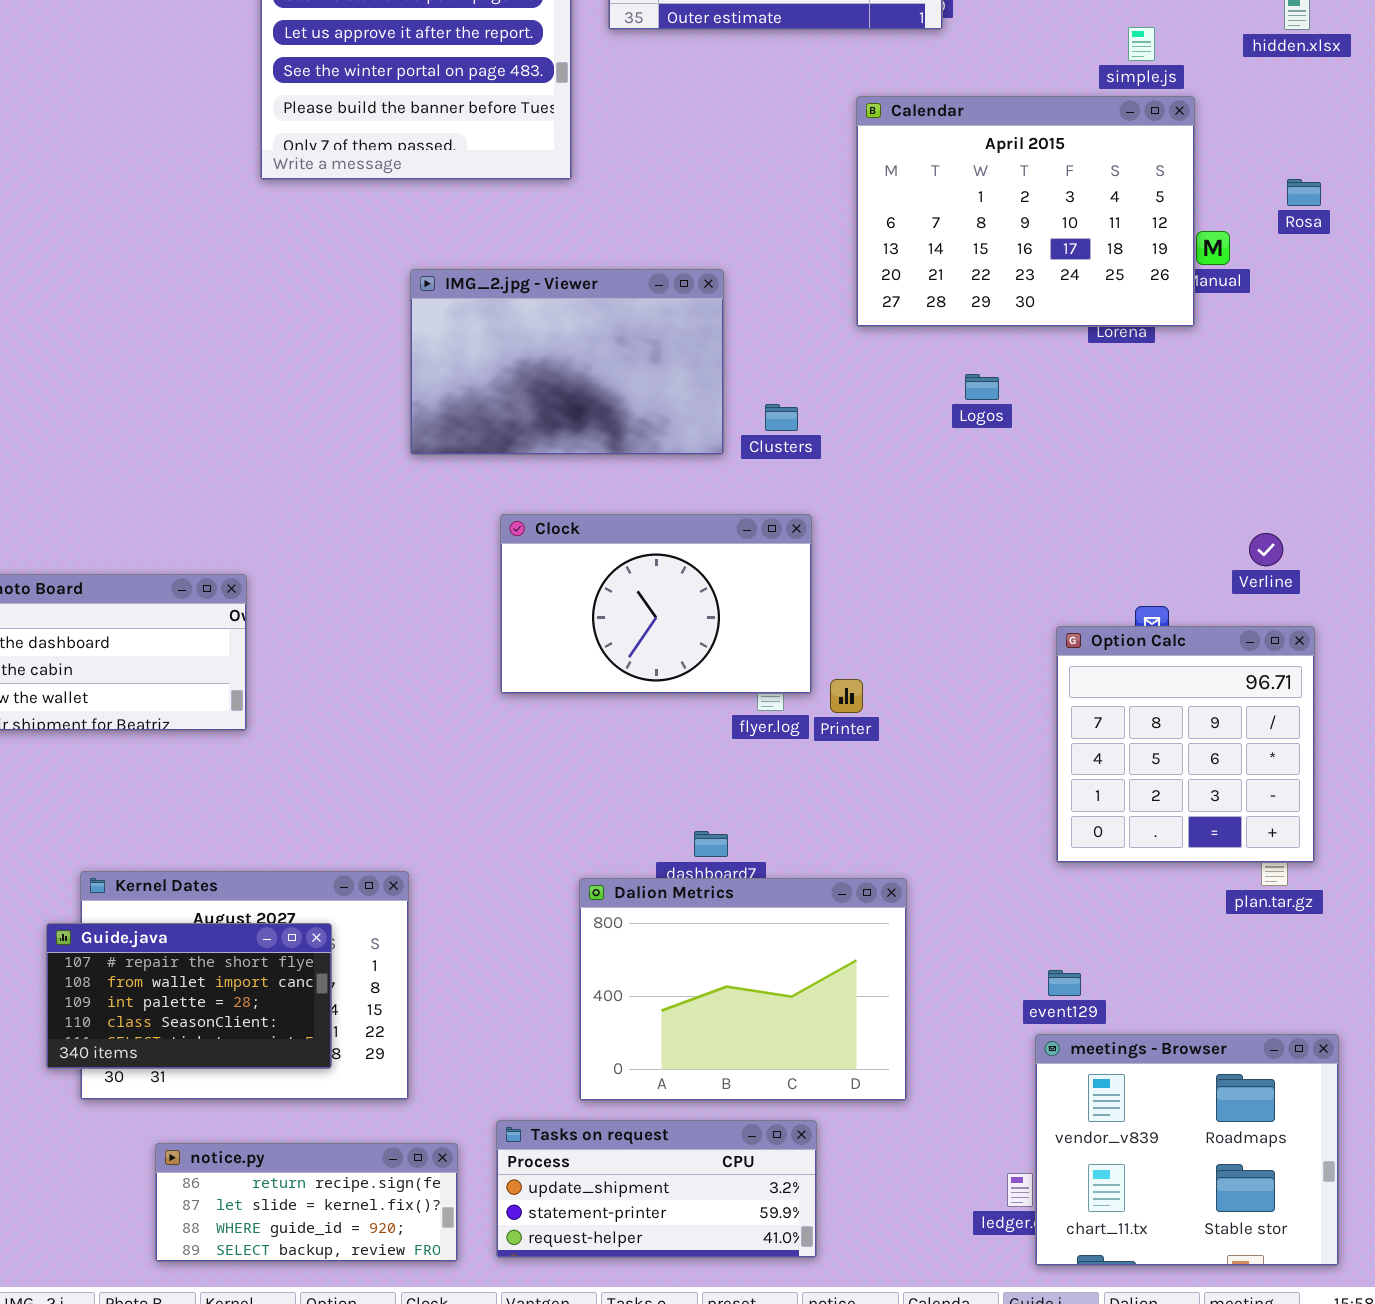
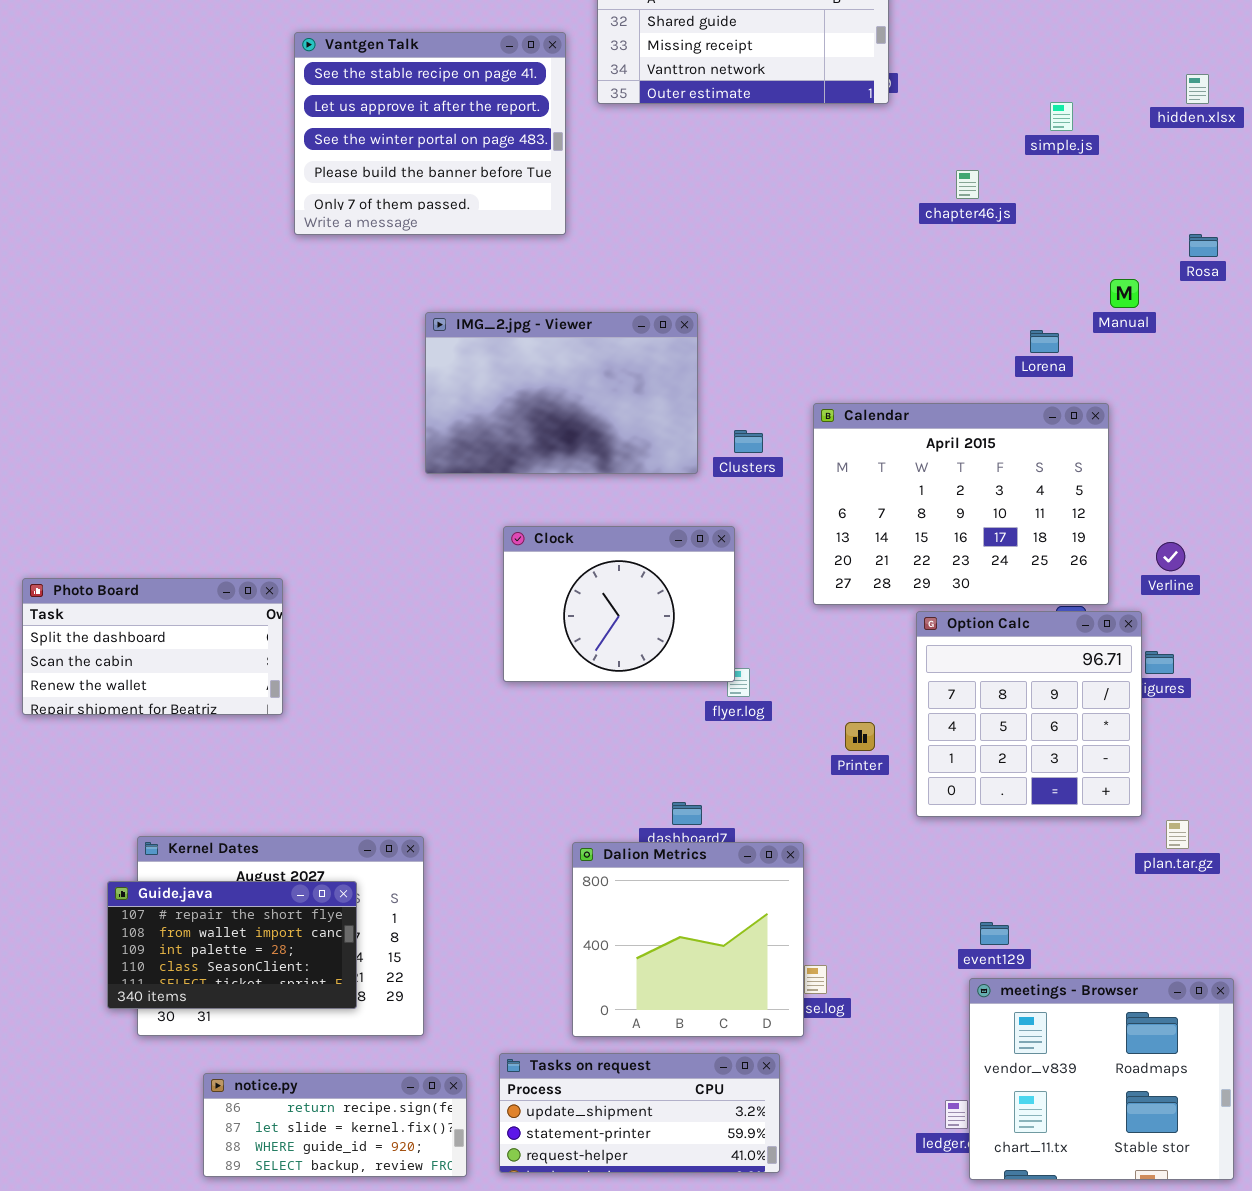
Calendar: [856,96,1195,327] -> [813,403,1109,605], moved
Clock: [500,514,812,694] -> [503,526,735,682], resized
Option Calc: [1056,626,1315,863] -> [916,611,1142,817], moved
Printer: [830,679,863,713] -> [845,722,875,751], moved
Dalion Metrics: [579,878,907,1101] -> [572,842,804,1037], resized

